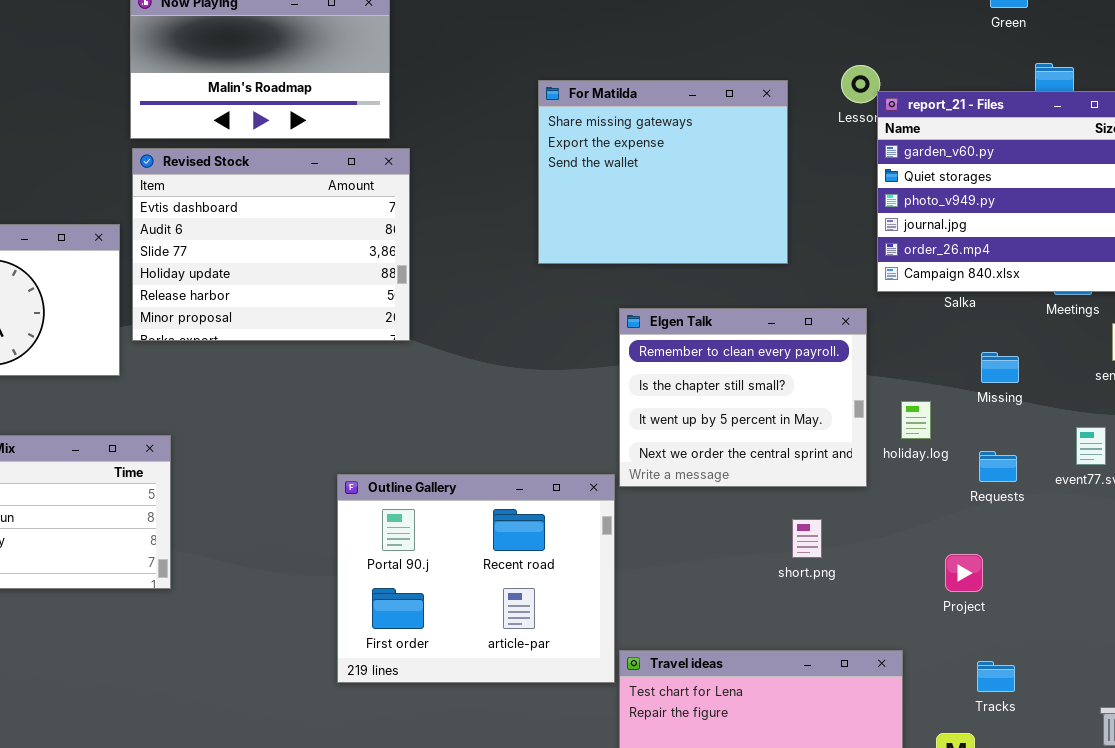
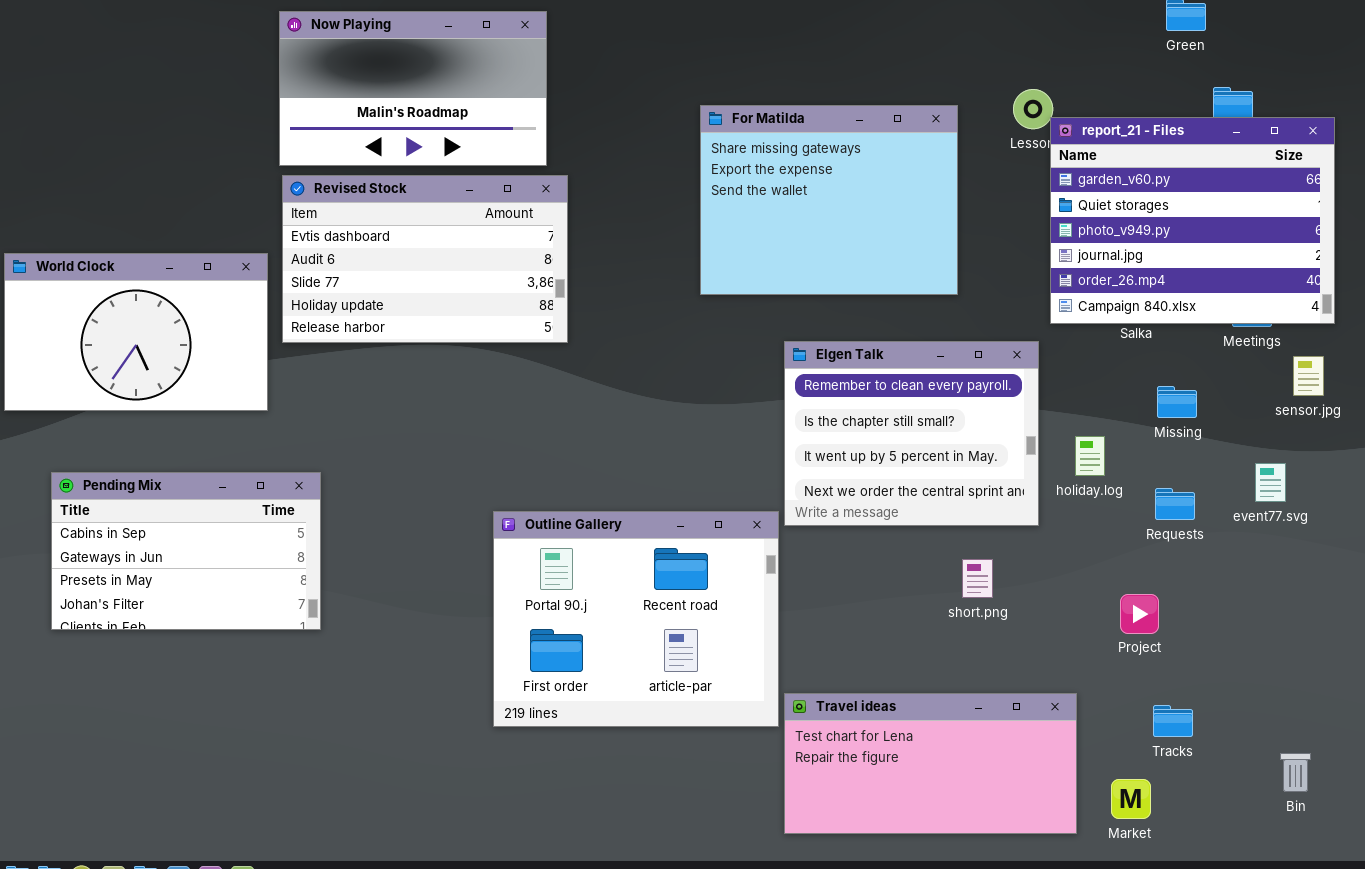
Revised Stock: [132,148,410,341] -> [282,175,568,343], resized

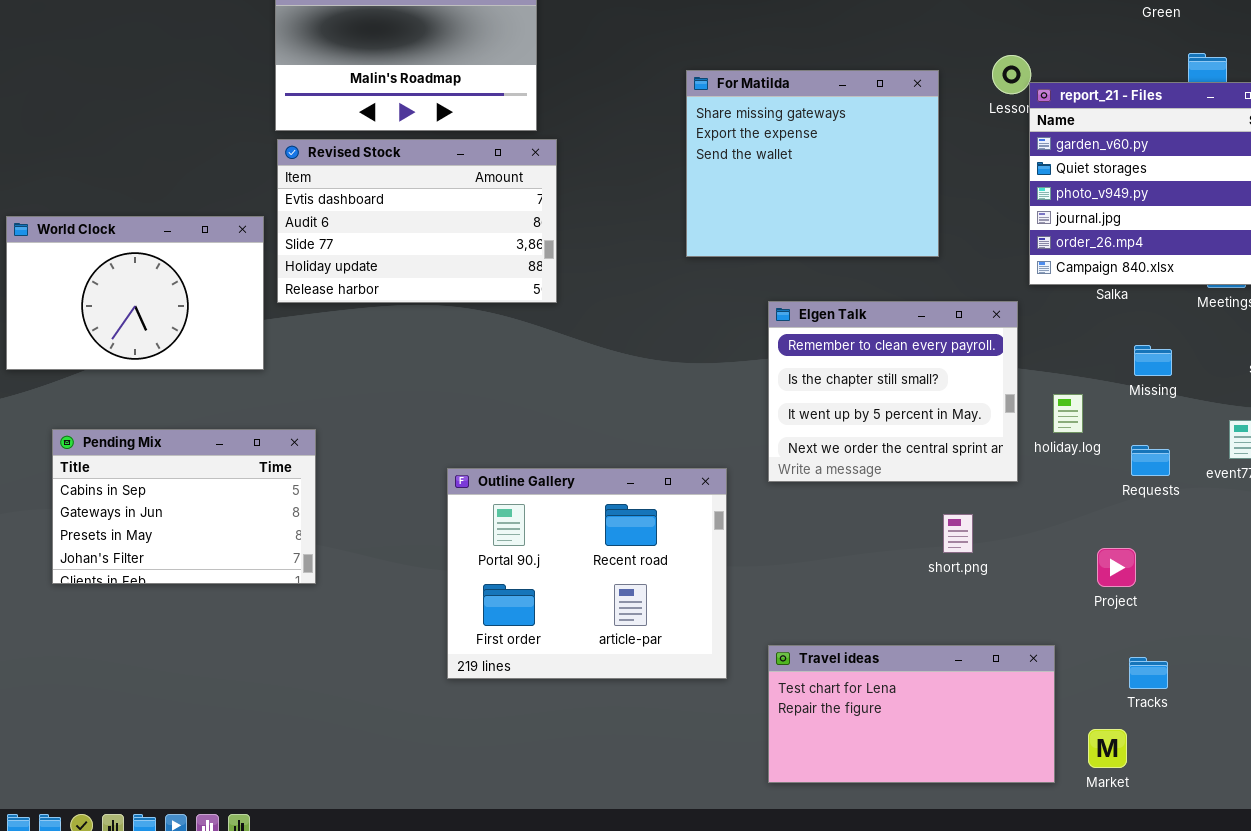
Outline Gallery: [493,511,779,727] -> [447,468,727,679], moved

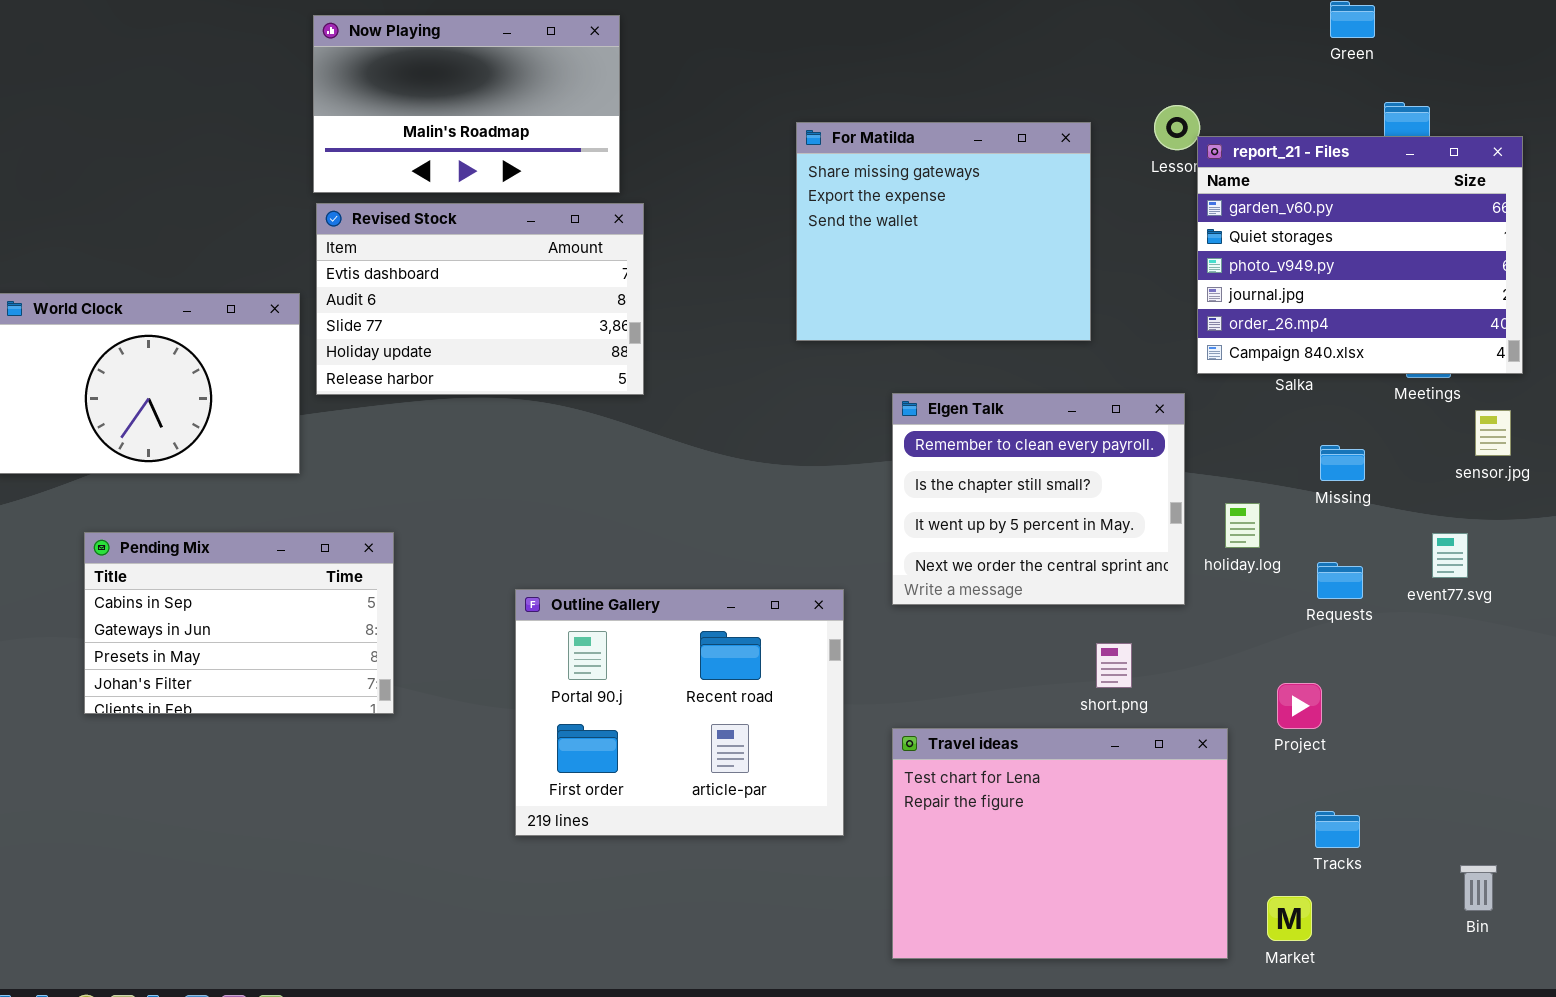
Pending Mix: [52,429,316,584] -> [84,532,394,714], moved
Travel ideas: [768,645,1055,783] -> [892,728,1228,959], resized

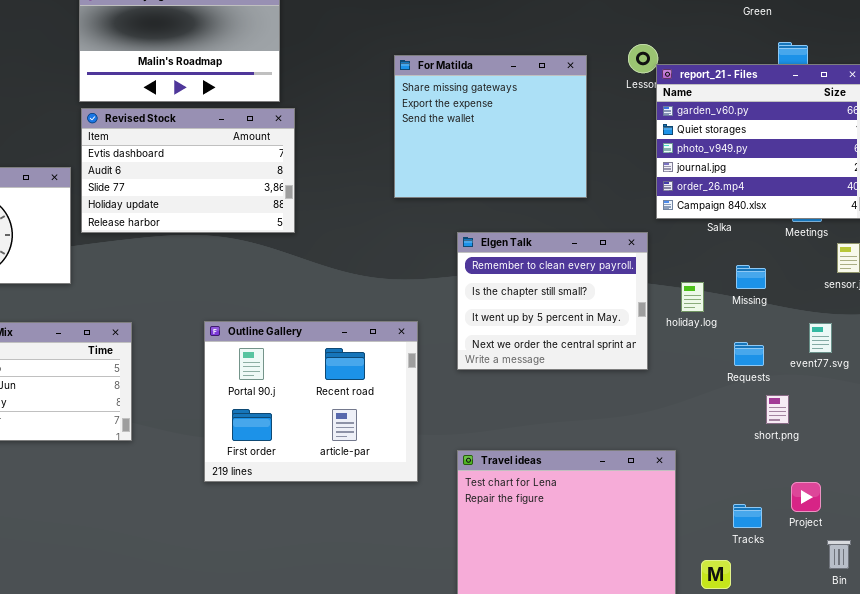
holiday.log: [1225,503,1260,548] -> [681,282,704,312], moved
Outline Gallery: [515,589,844,836] -> [204,321,418,482], moved
short.png: [1096,643,1132,688] -> [766,395,789,424], moved
Project: [1277,683,1322,729] -> [791,482,821,512], moved

